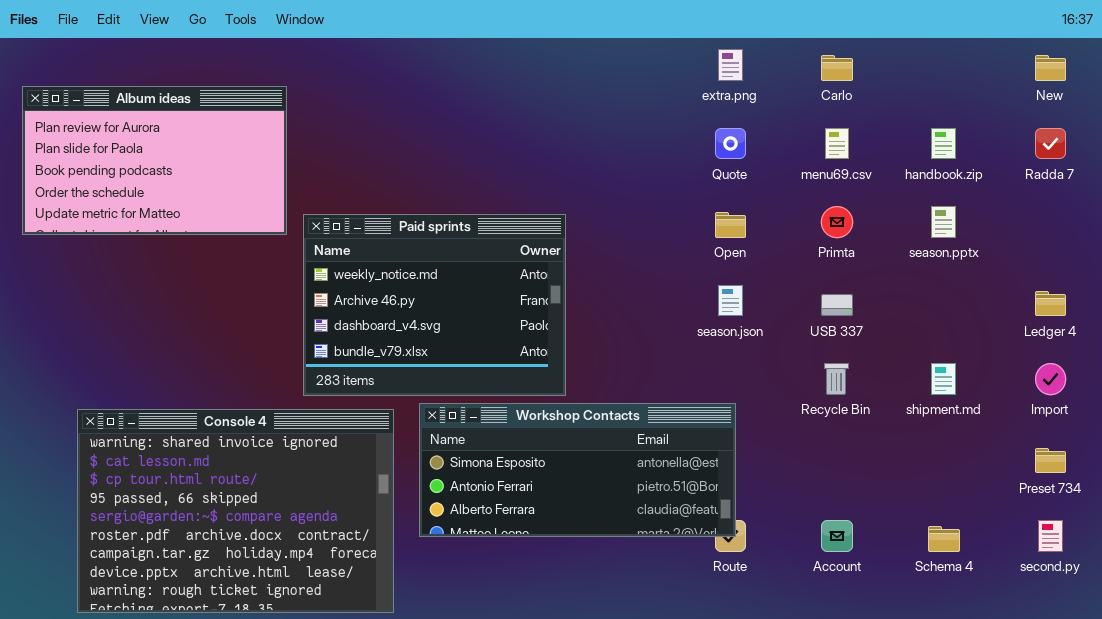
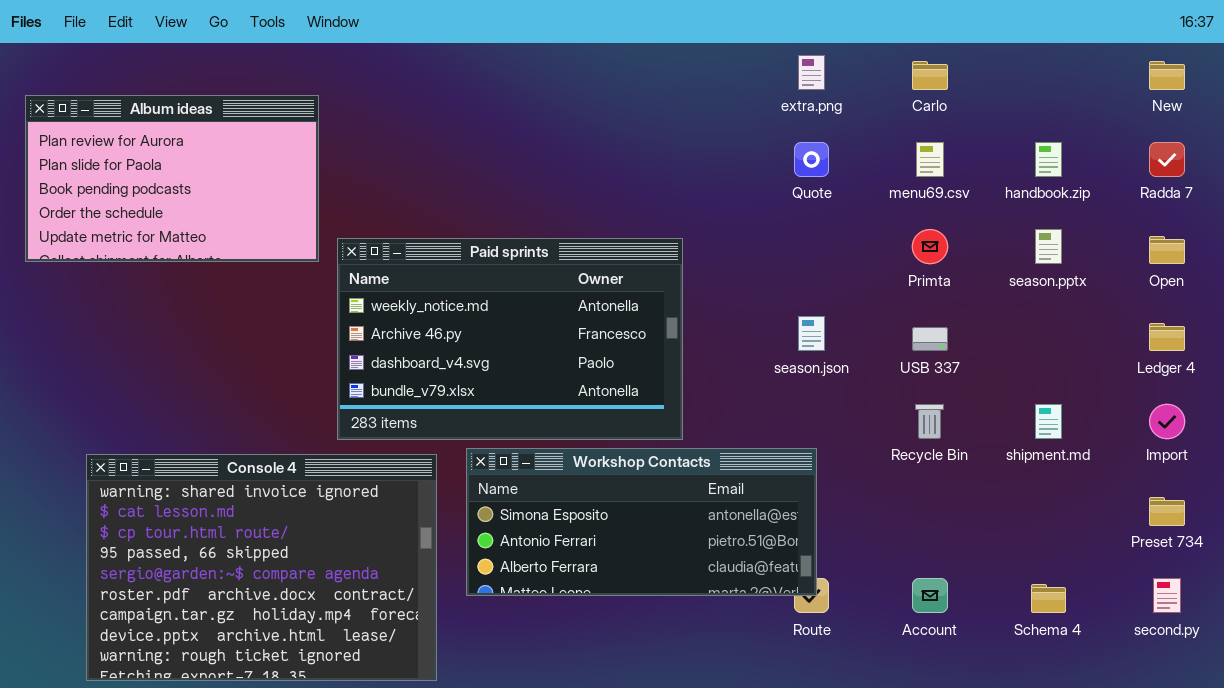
Open: [715,212,746,238] -> [1149,236,1185,264], moved
Paid sprints: [303,214,566,396] -> [337,238,683,440], resized

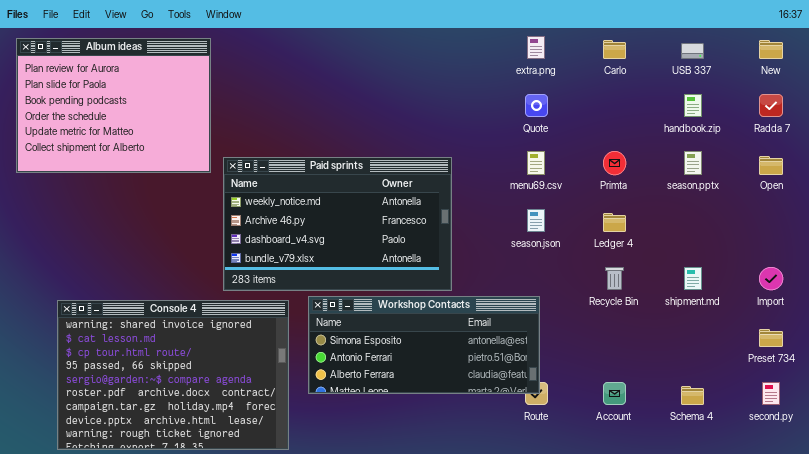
Album ideas: [25,95,319,262] -> [16,38,211,173], resized
menu69.csv: [916,142,944,177] -> [527,151,545,175], moved
Ledger 4: [1149,323,1185,351] -> [603,213,626,232], moved
USB 337: [912,327,948,351] -> [681,43,704,59], moved

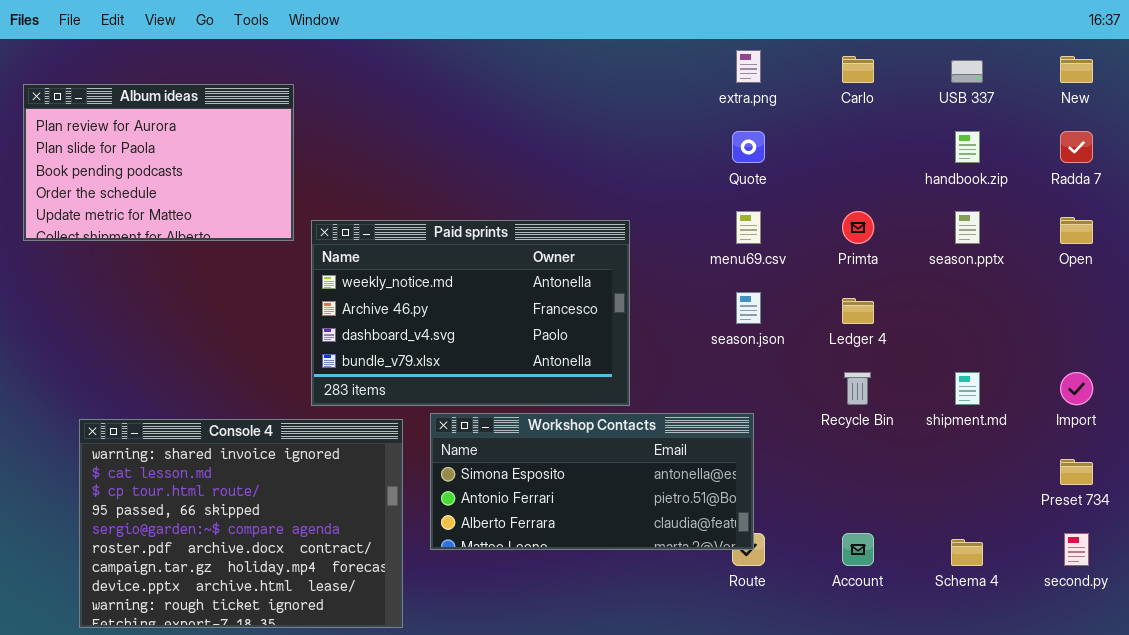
Album ideas: [16,38,211,173] -> [23,84,294,241], resized

